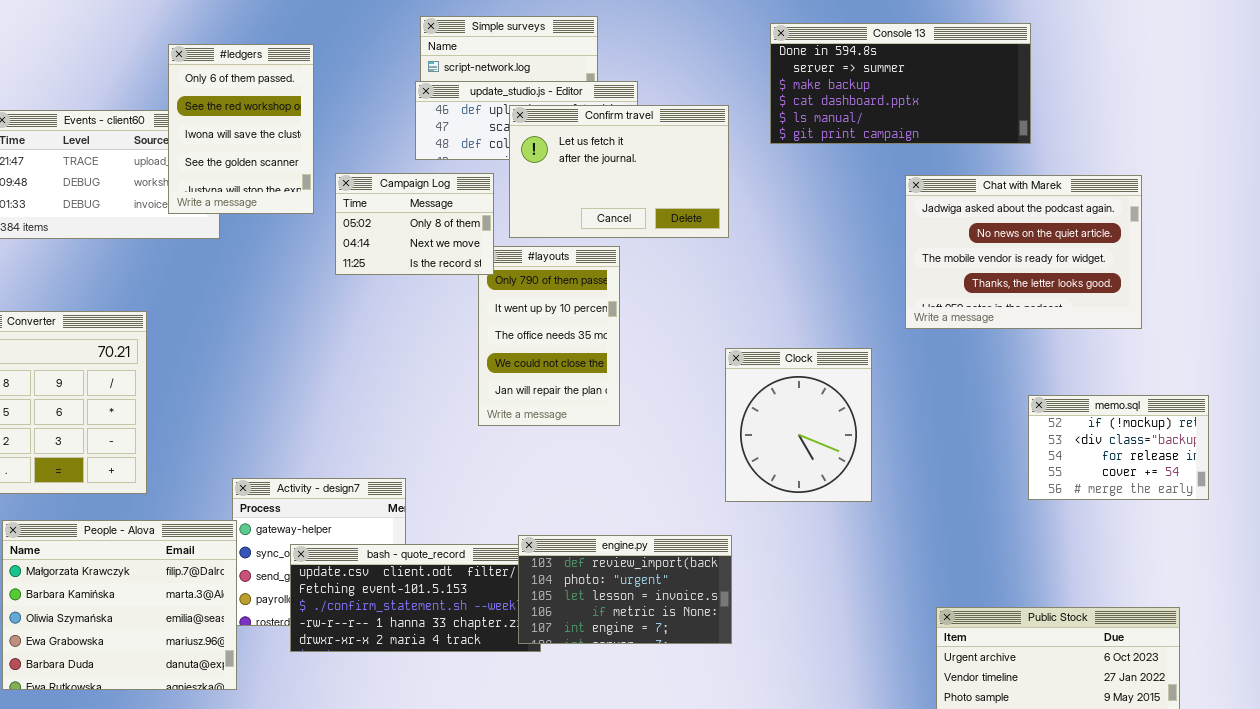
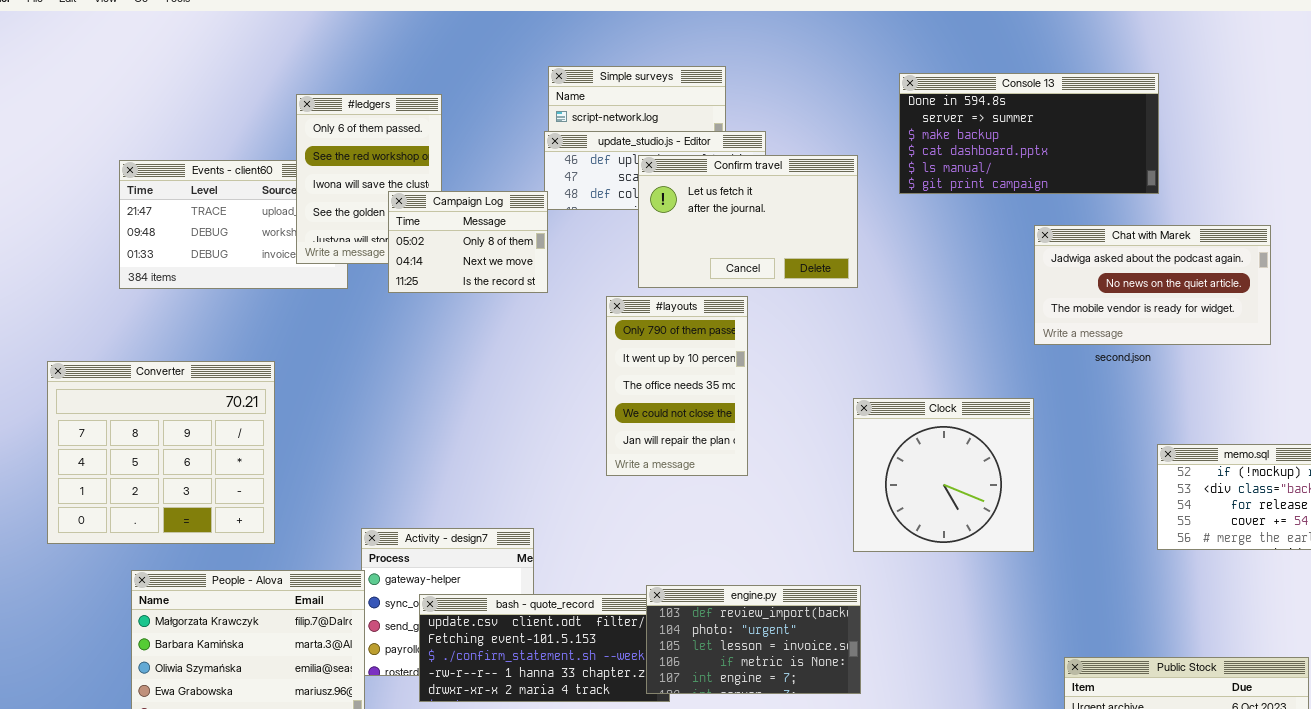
Campaign Log: [335,173,494,275] -> [388,191,548,293], moved
Chat with Marek: [905,175,1142,329] -> [1034,225,1271,345], resized
Clock: [725,348,872,502] -> [853,398,1034,552], resized

